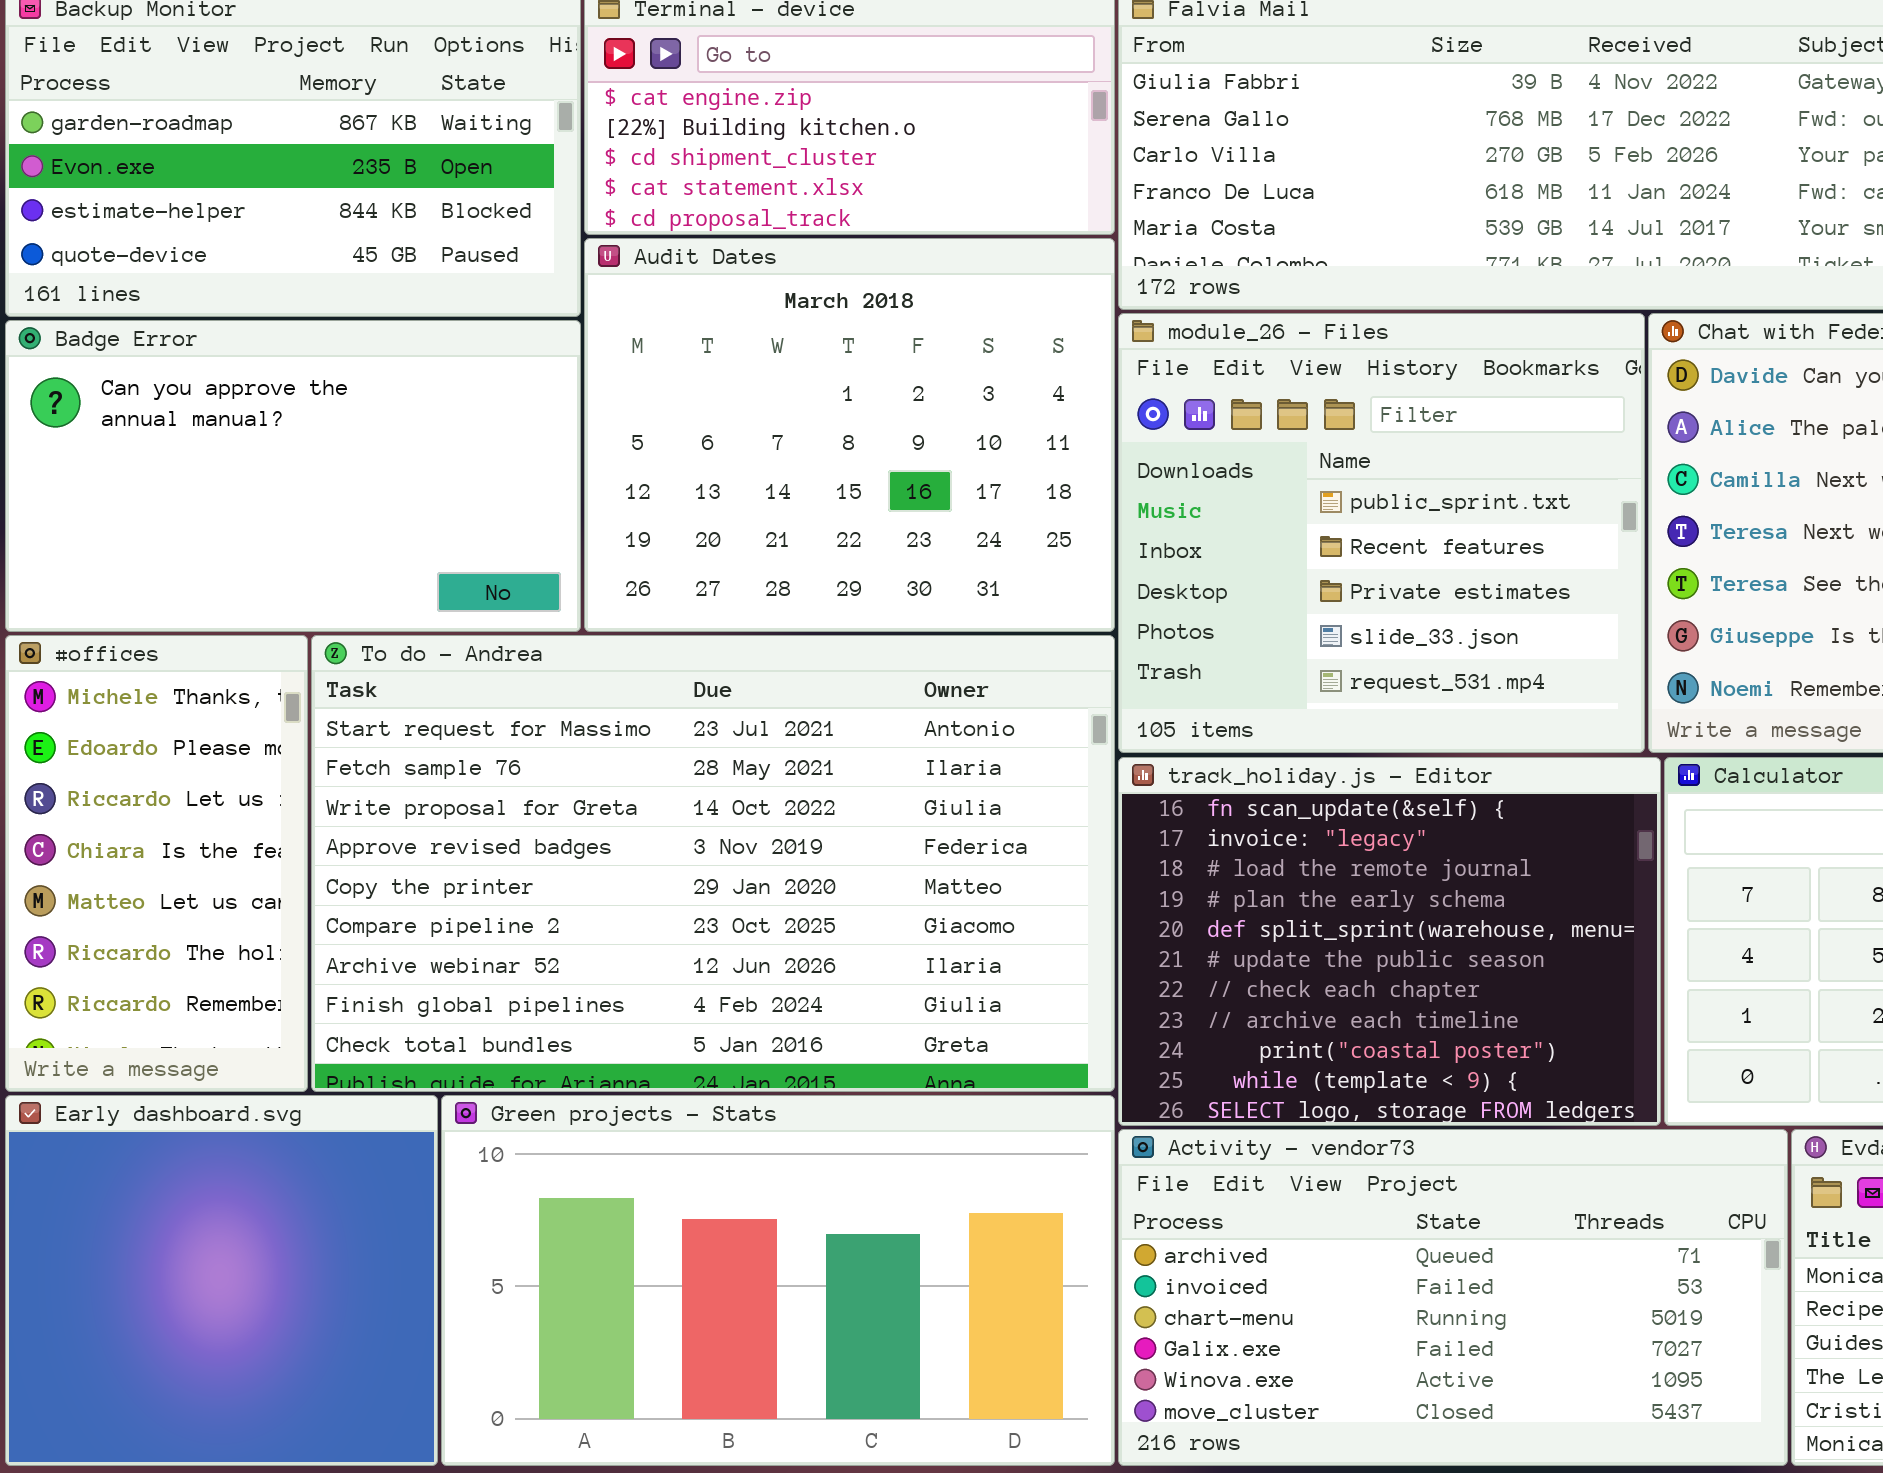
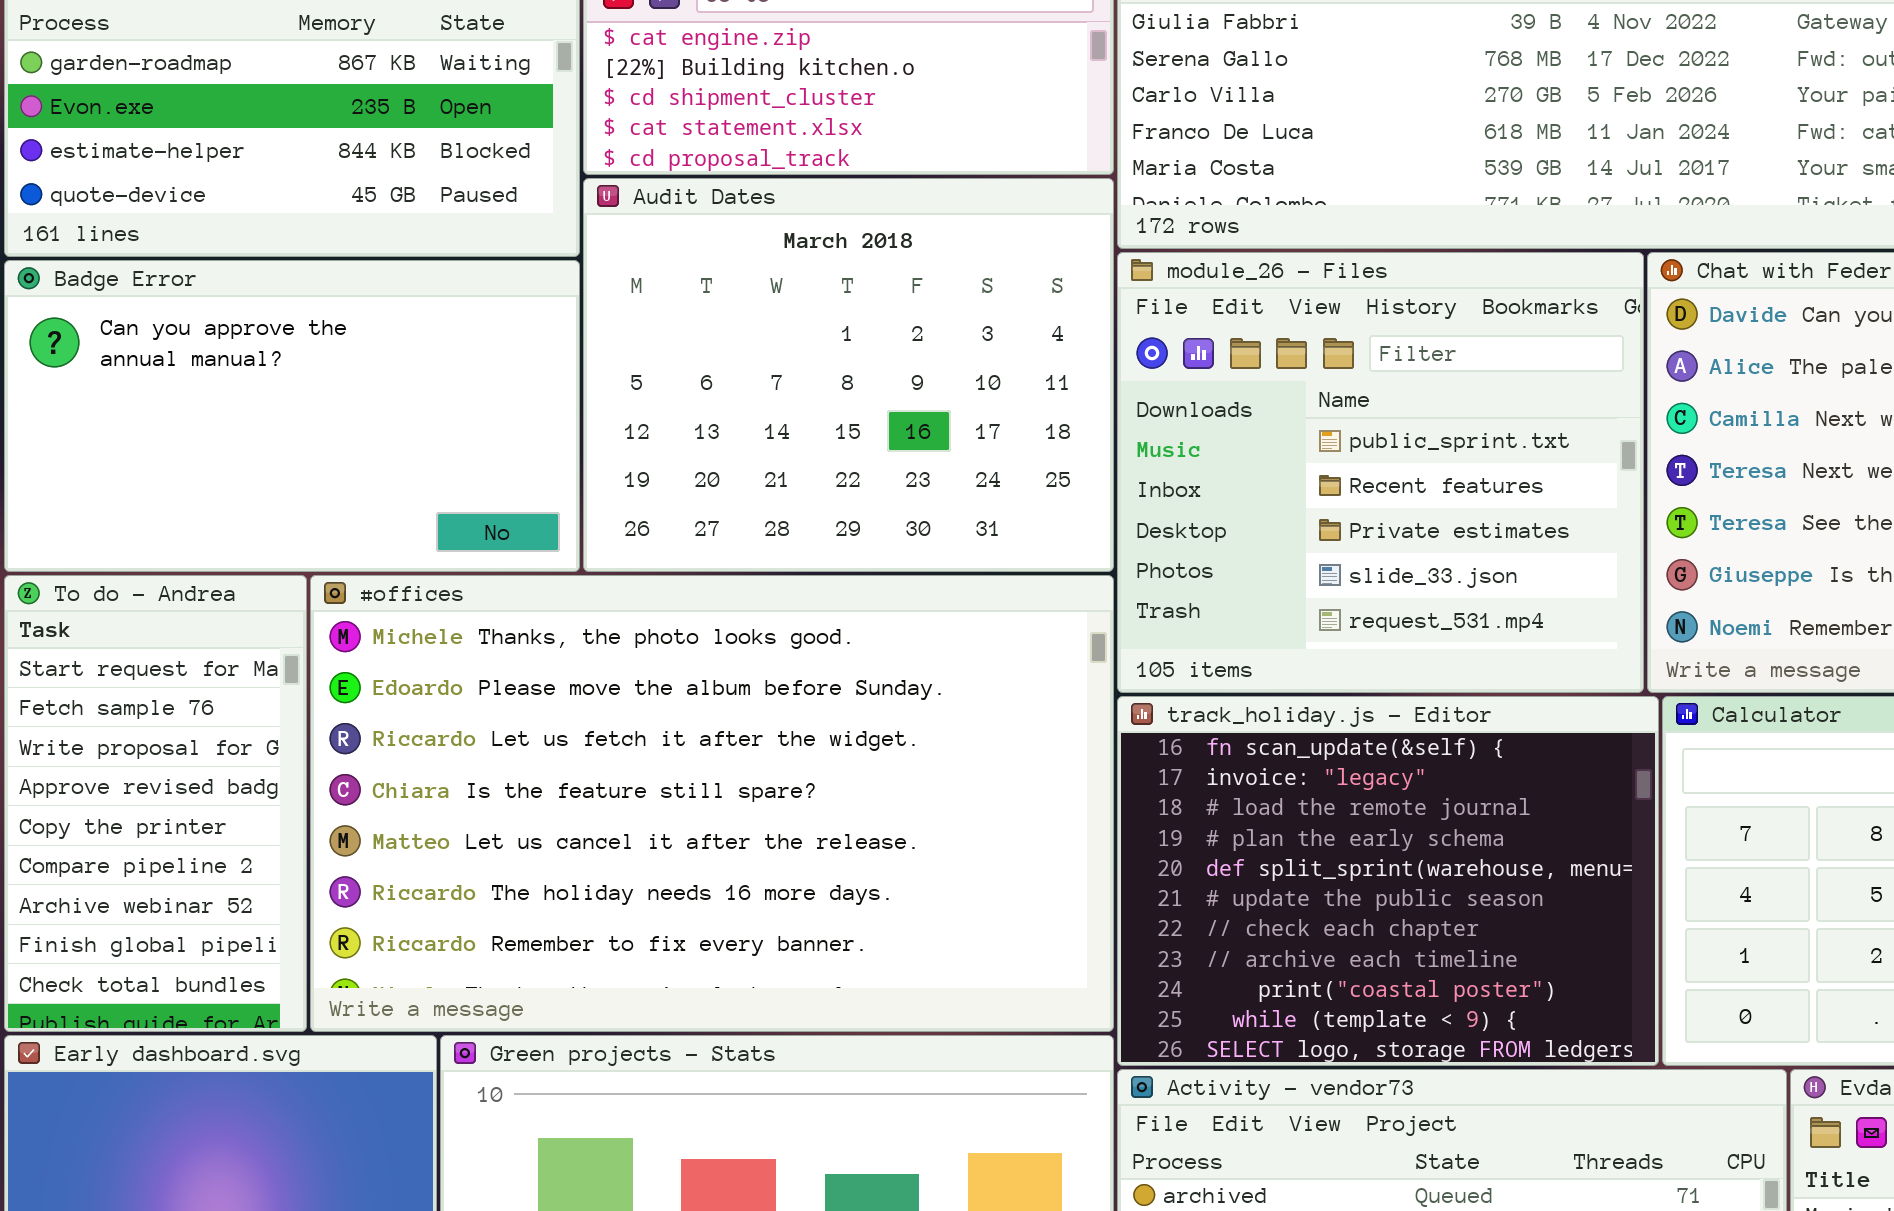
#offices: [5,635,308,1092] -> [310,575,1114,1032], moved, resized
To do - Andrea: [311,635,1115,1092] -> [4,575,307,1032], moved, resized

